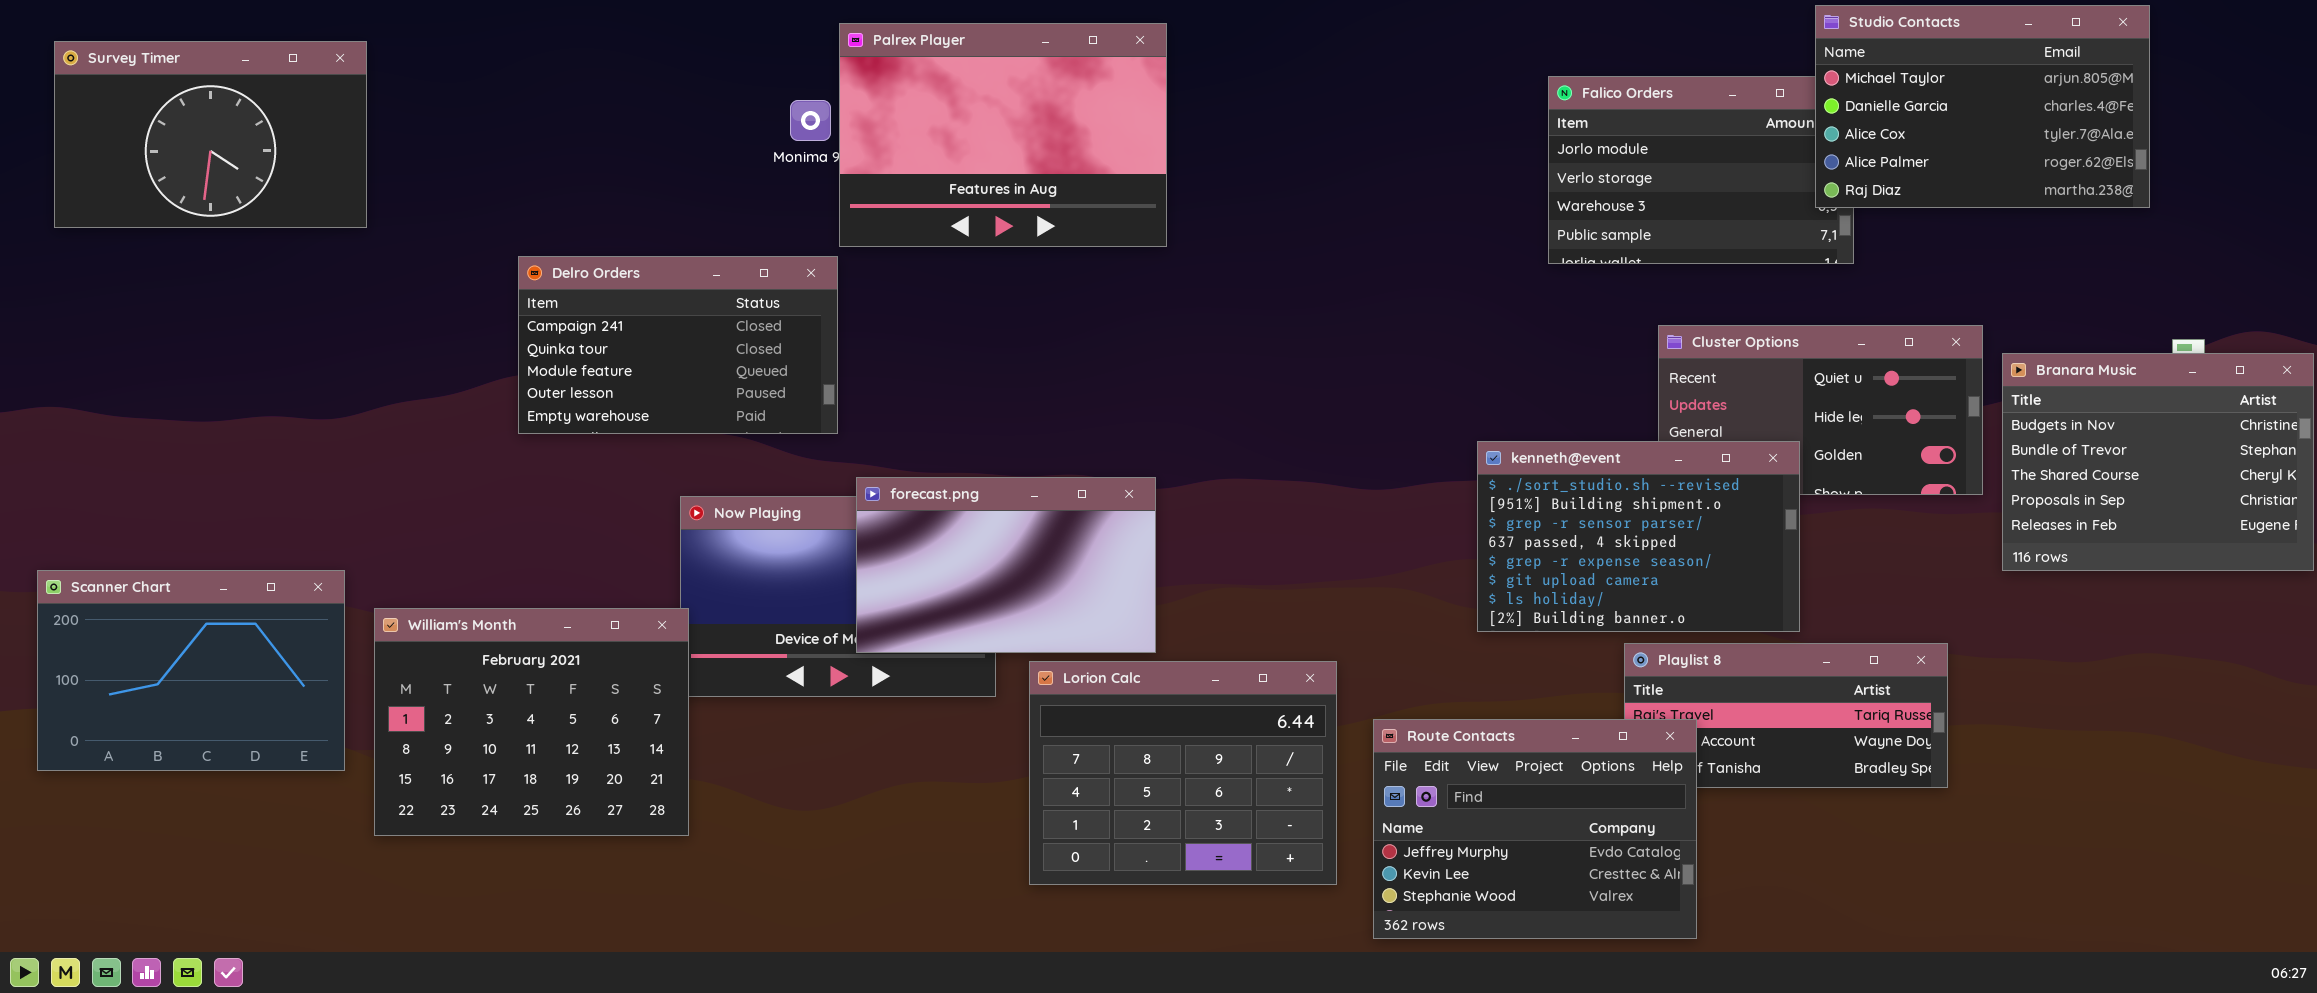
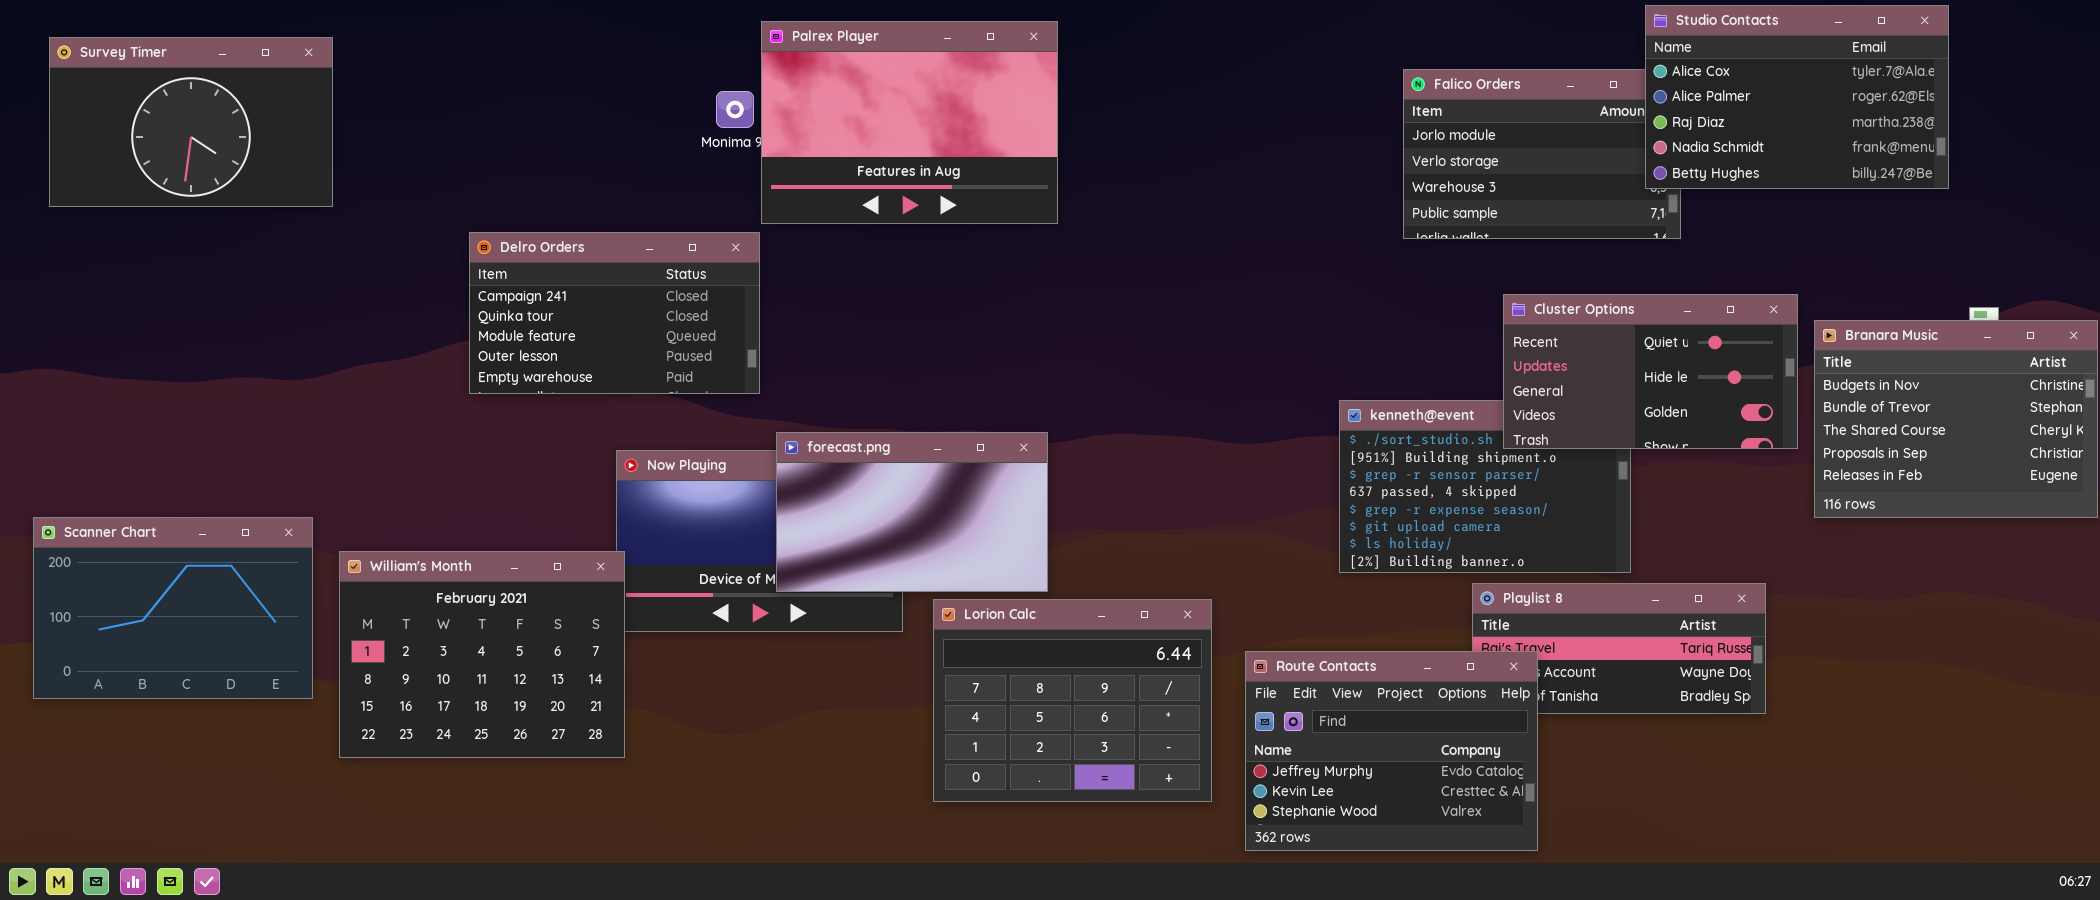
Studio Contacts: [1815,5,2150,208] -> [1645,5,1949,189], scrolled down 2 rows
Cluster Options: [1658,325,1983,495] -> [1503,294,1798,449], raised

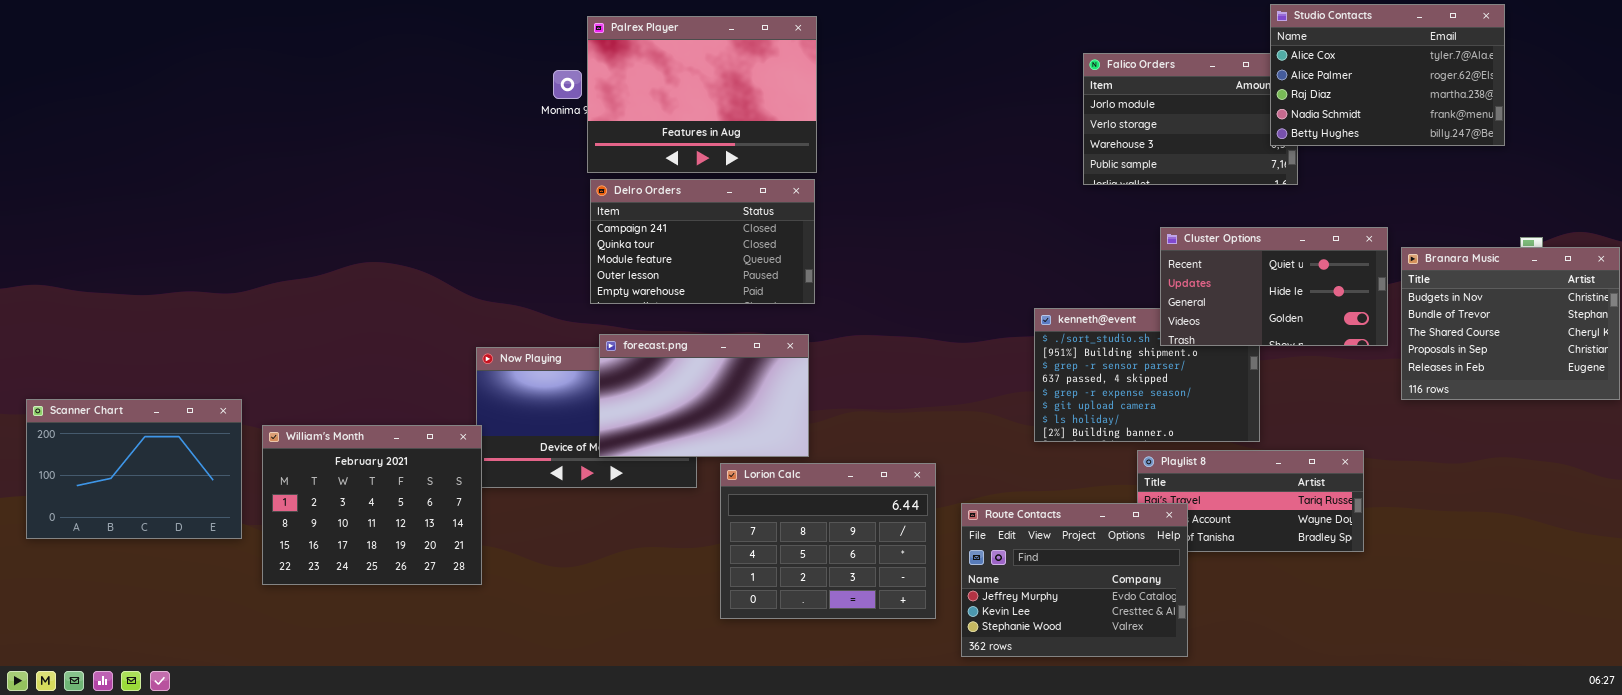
Survey Timer: [49,37,333,207] -> none, closed
Delro Orders: [469,232,760,394] -> [590,179,815,304], moved

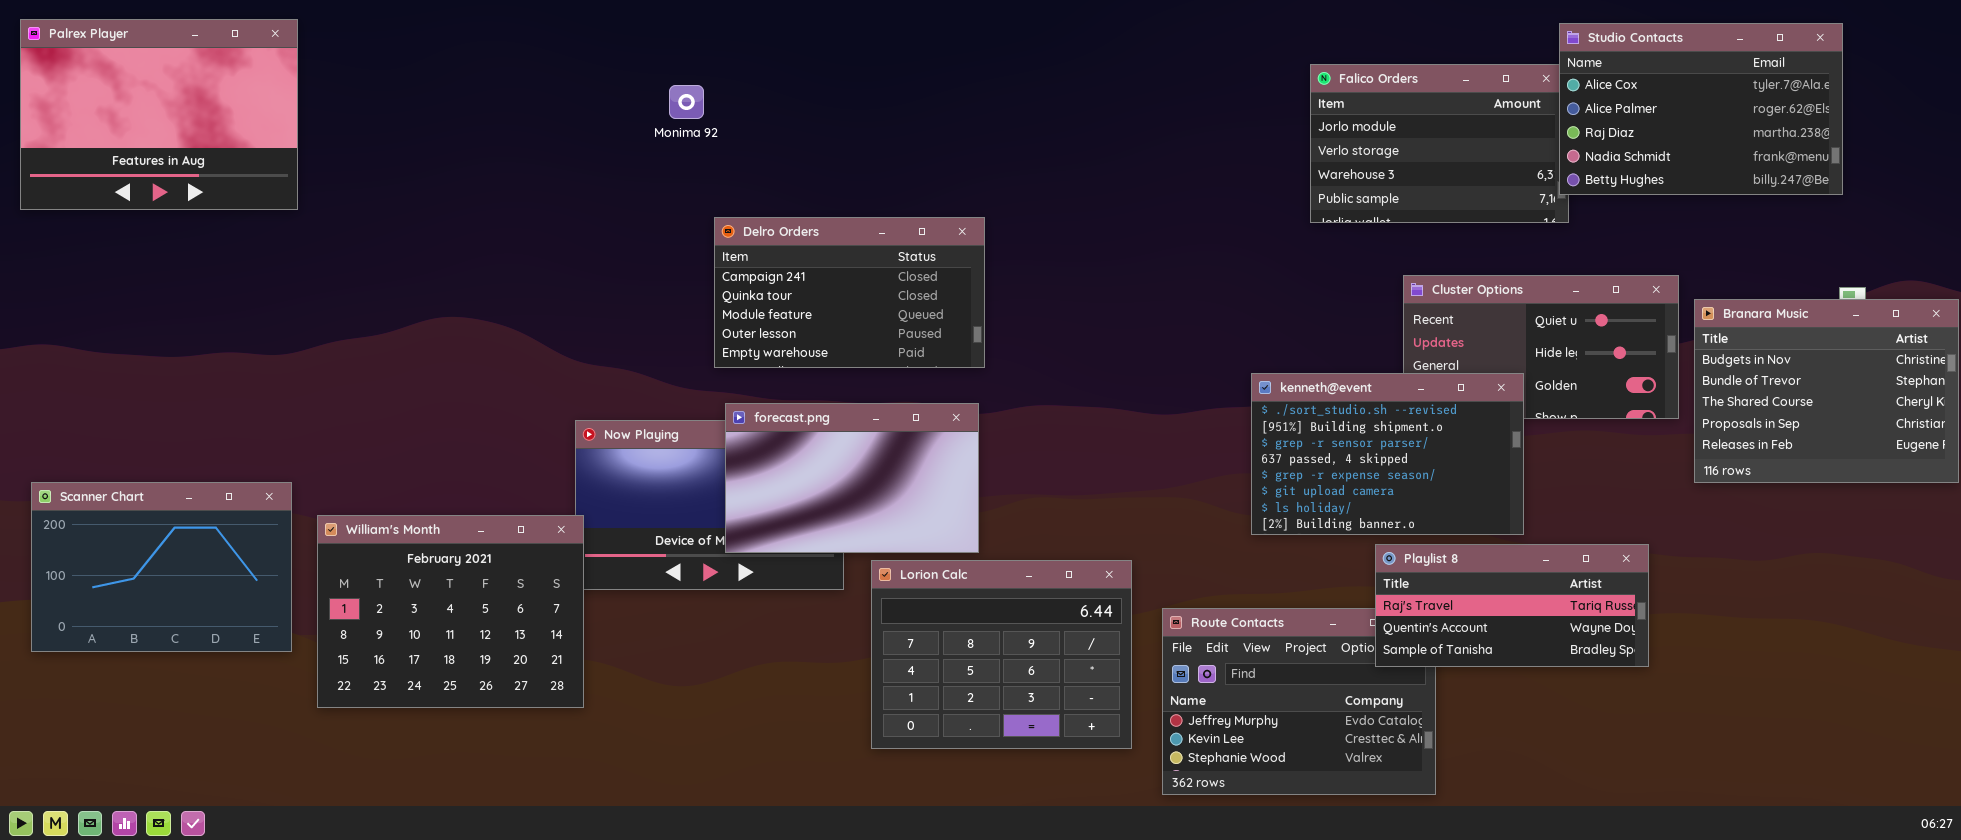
Studio Contacts: [1270,4,1505,146] -> [1559,23,1843,195], moved
Palrex Player: [587,16,817,173] -> [20,19,298,210], moved
kenneth@event: [1034,308,1260,442] -> [1251,373,1524,535], raised
Playlist 8: [1137,450,1364,552] -> [1375,544,1649,667], raised

